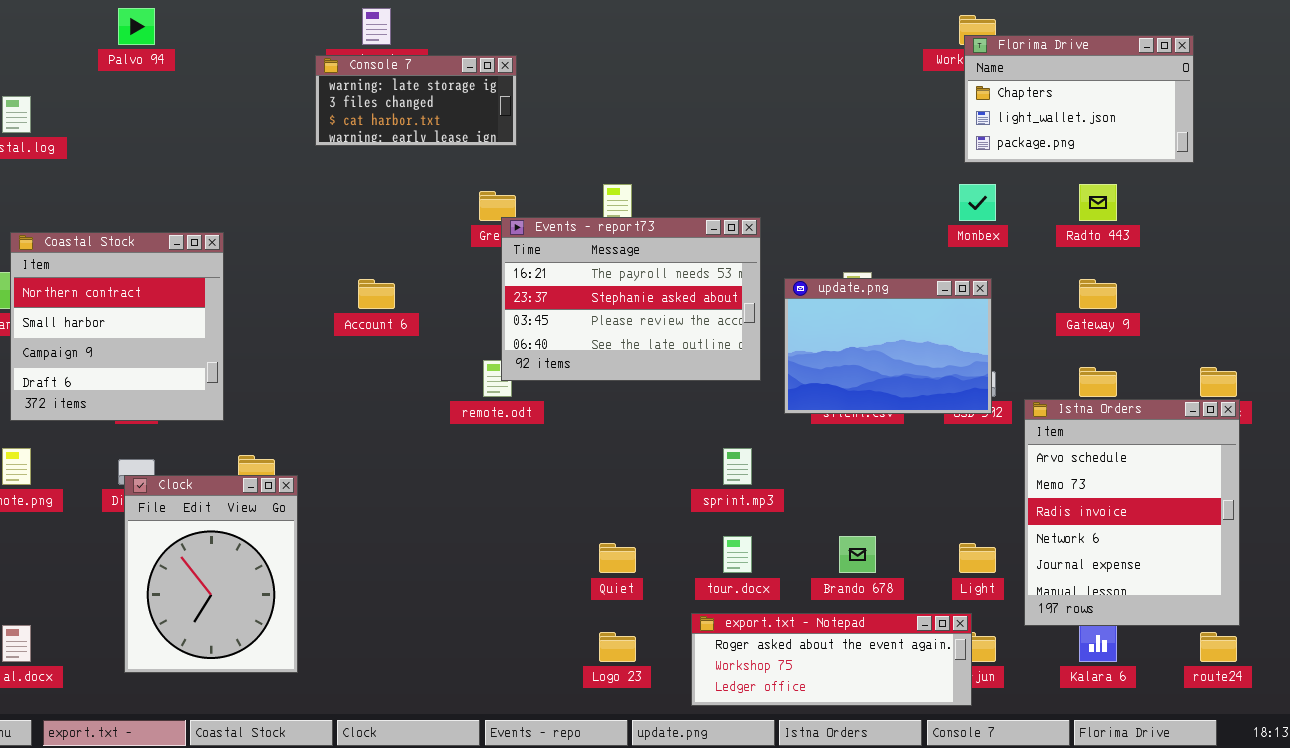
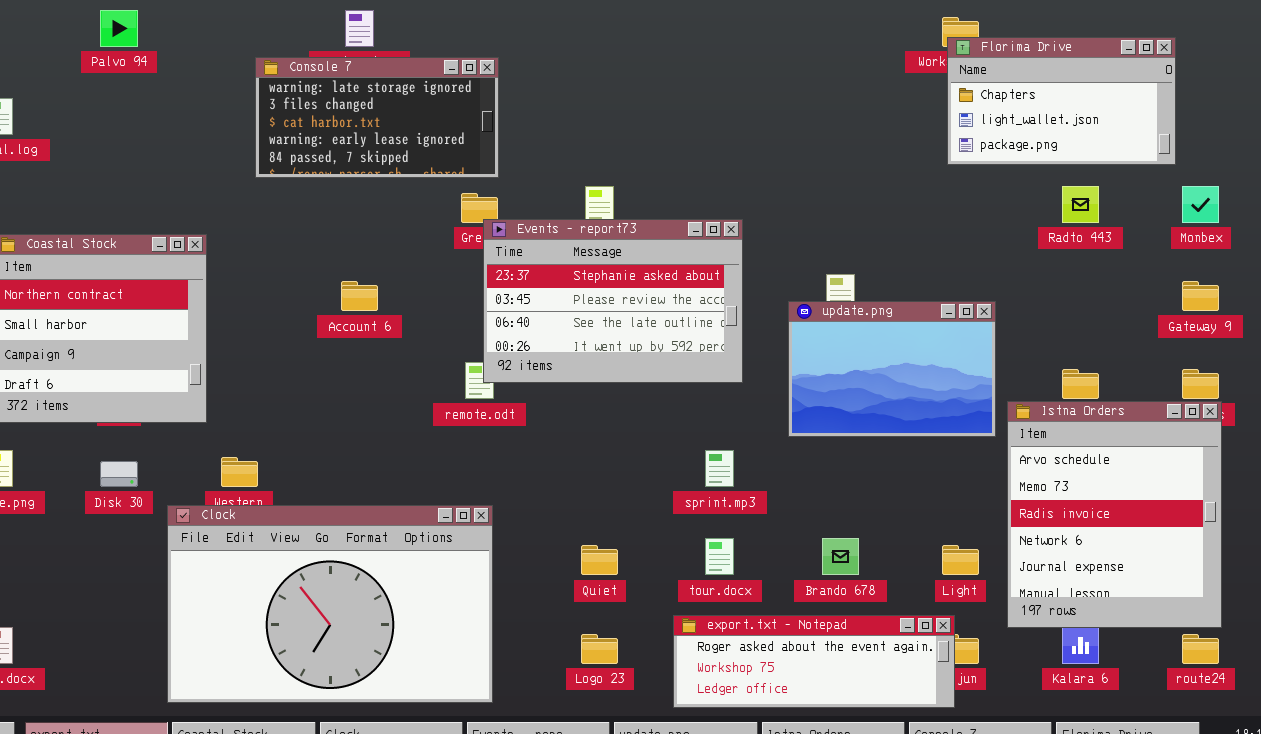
Console 7: [315,55,517,146] -> [255,57,499,178], resized
Monbex: [959,184,996,221] -> [1182,186,1219,223], moved
Events - report73: [501,217,761,381] -> [483,219,743,383], scrolled down 1 row
update.png: [784,278,992,414] -> [788,301,996,437], moved
Gateway 9: [1079,279,1117,309] -> [1182,281,1219,311], moved
Clock: [124,475,298,673] -> [167,505,493,703], moved, resized

